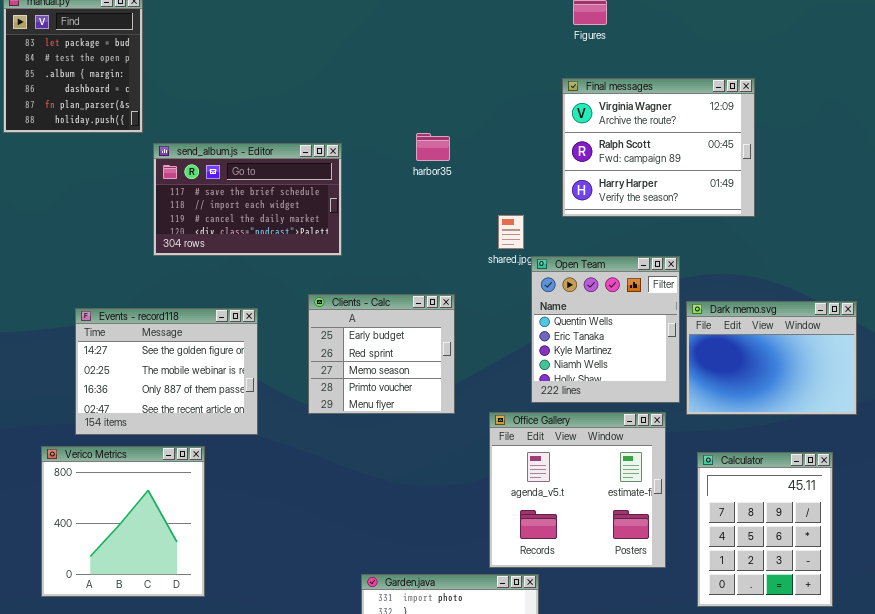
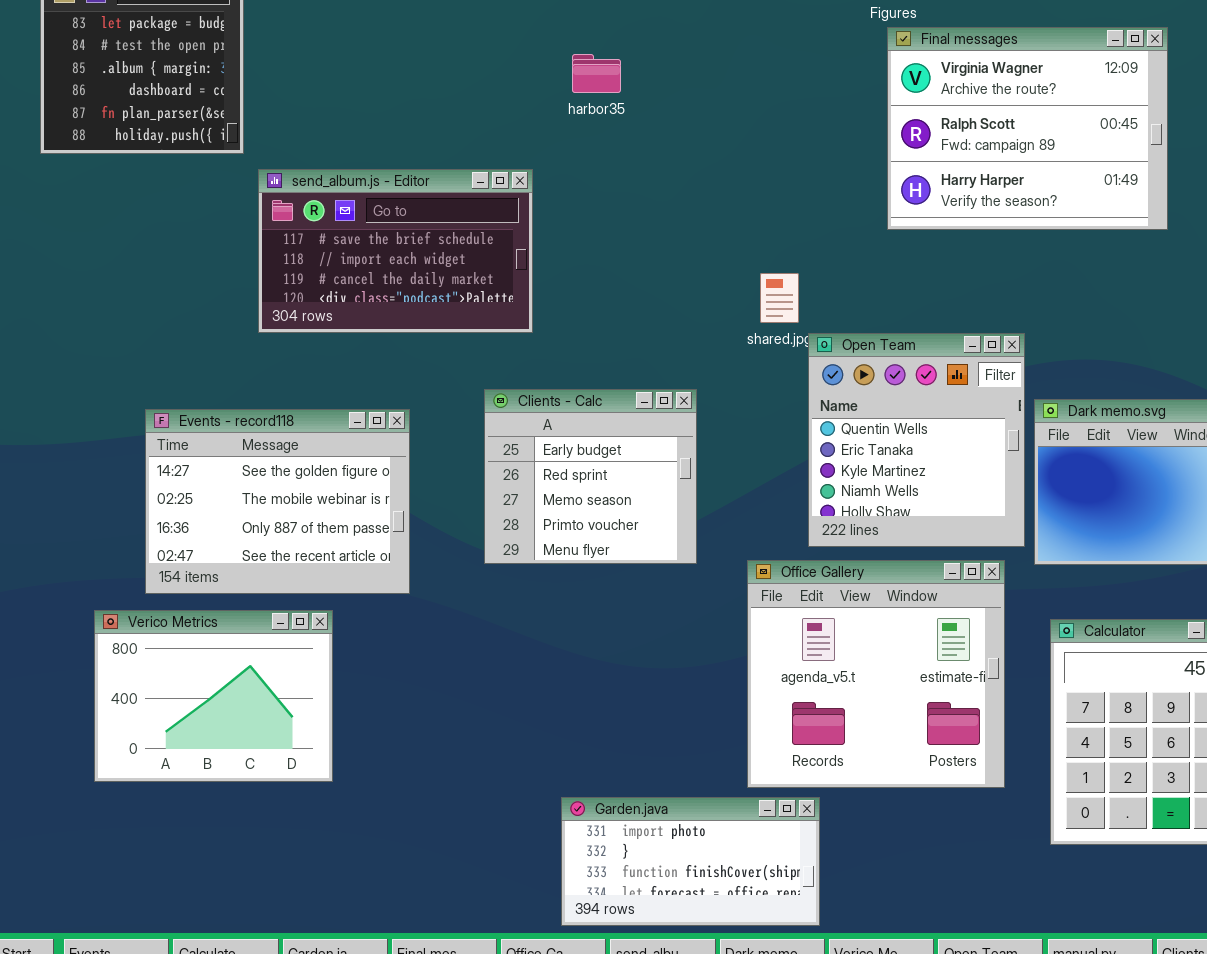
Final messages: [562,78,755,217] -> [887,27,1168,230], moved
harbor35: [416,133,450,161] -> [572,54,621,93], moved
Verico Metrics: [41,446,205,597] -> [94,610,333,782], resized

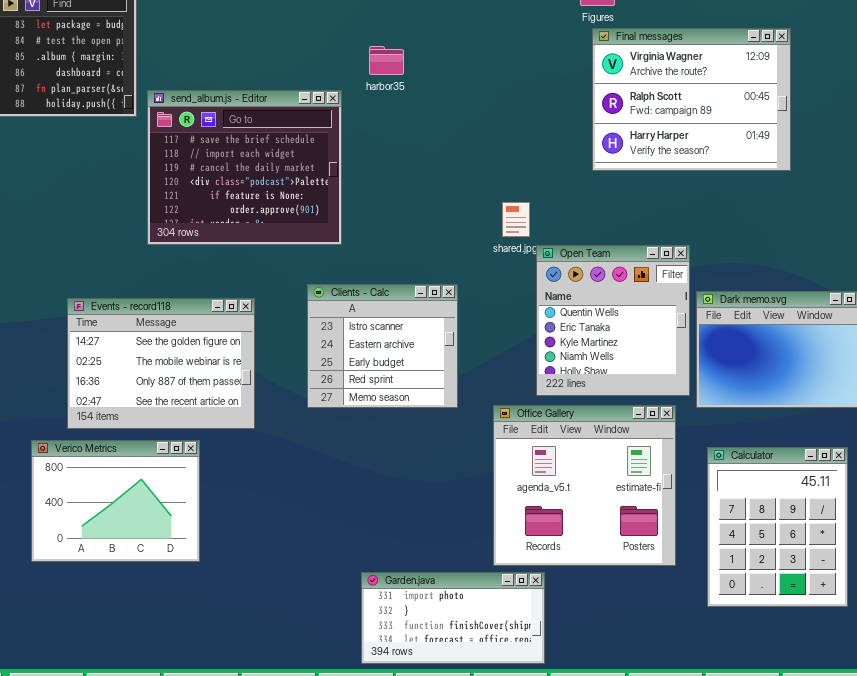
send_album.js - Editor: [258,169,533,333] -> [147,90,342,245], resized
Clients - Calc: [484,389,697,564] -> [307,284,458,408], scrolled up 2 rows

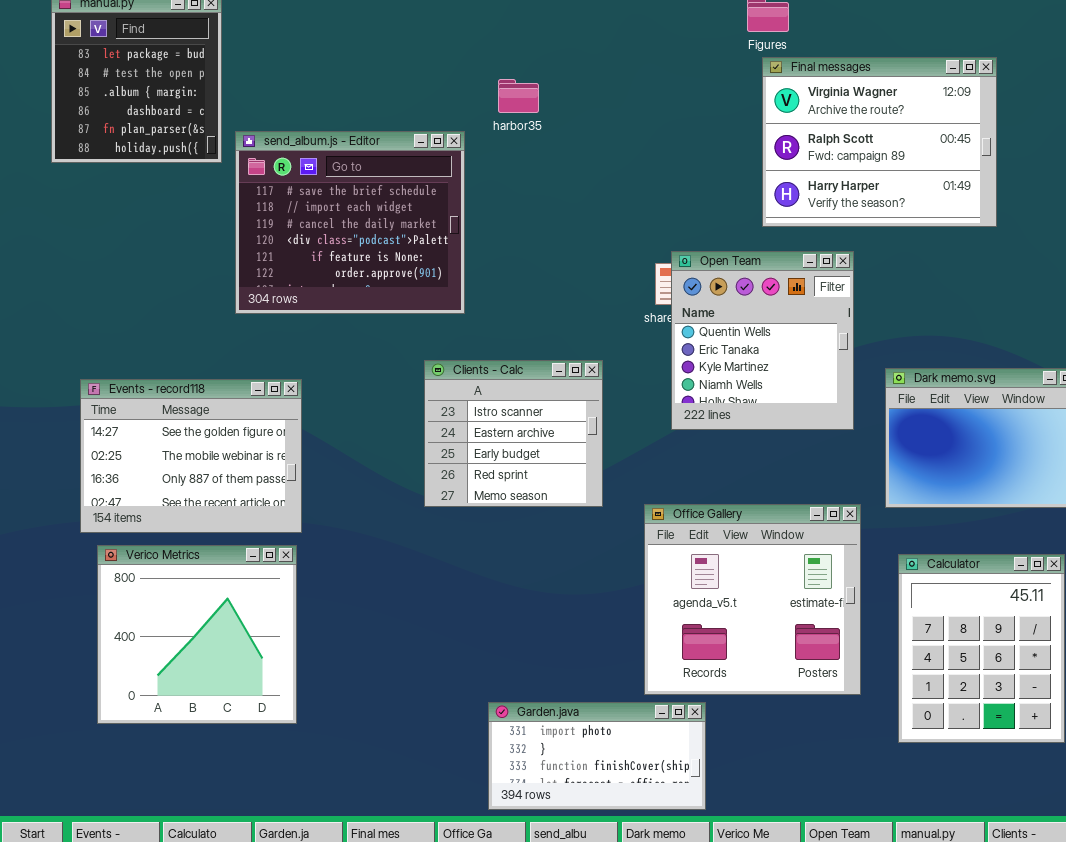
Open Team: [536,245,690,396] -> [671,251,854,430], moved
Events - record118: [67,298,255,429] -> [80,379,302,533], moved
Verico Metrics: [31,440,200,562] -> [97,545,297,724], resized

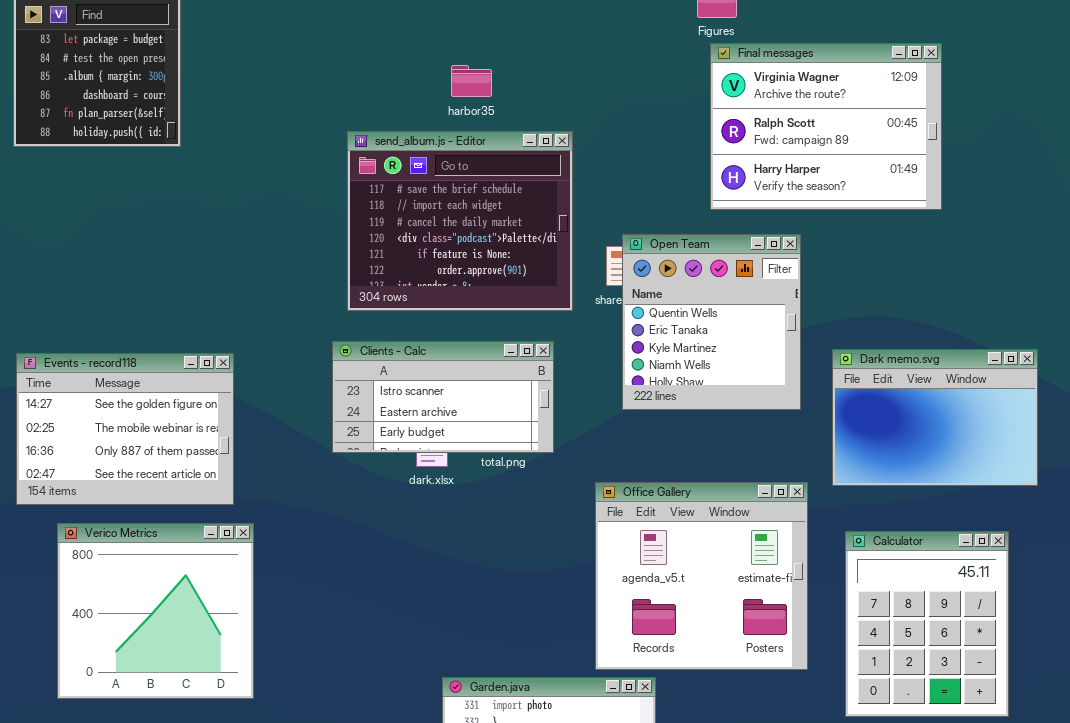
send_album.js - Editor: [235,131,465,314] -> [347,131,573,311], moved
Clients - Calc: [424,360,603,507] -> [332,341,554,453], resized
Events - record118: [80,379,302,533] -> [16,353,234,505], moved

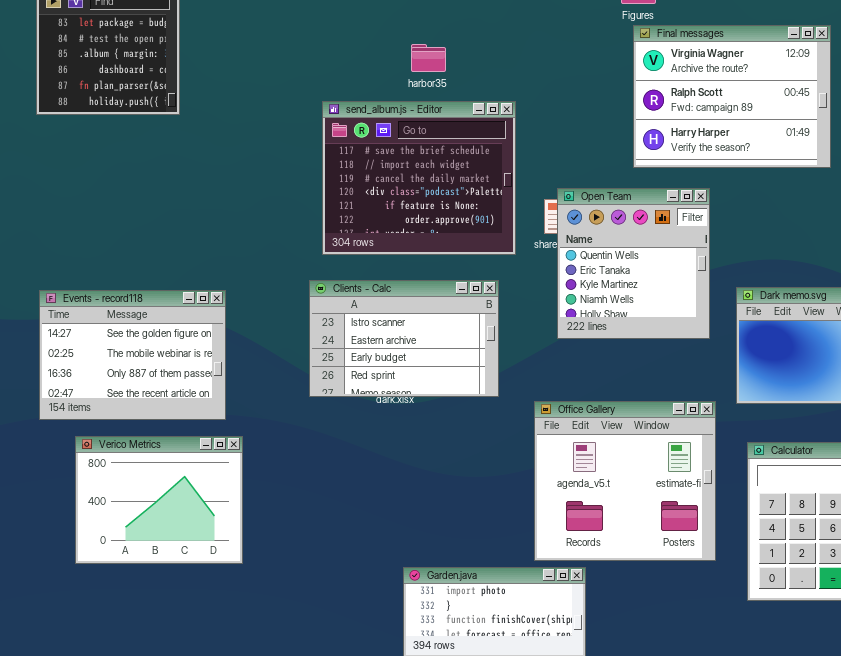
Clients - Calc: [332,341,554,453] -> [309,280,499,397], resized
Verico Metrics: [57,523,254,699] -> [75,436,243,564], resized

